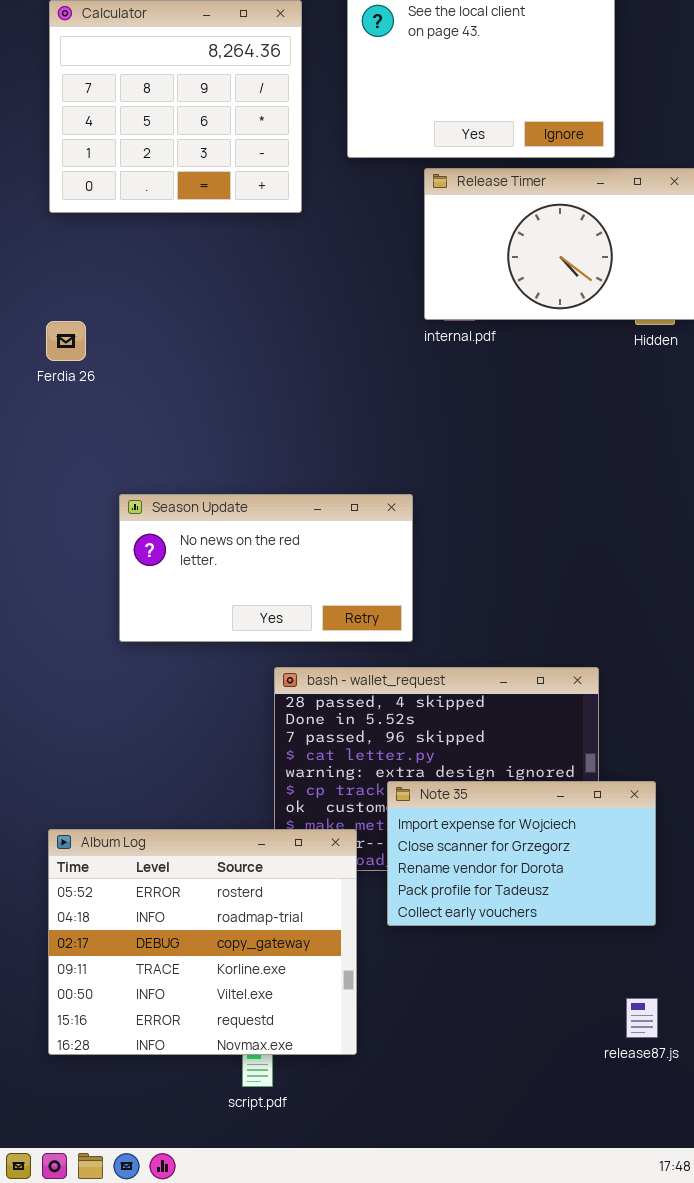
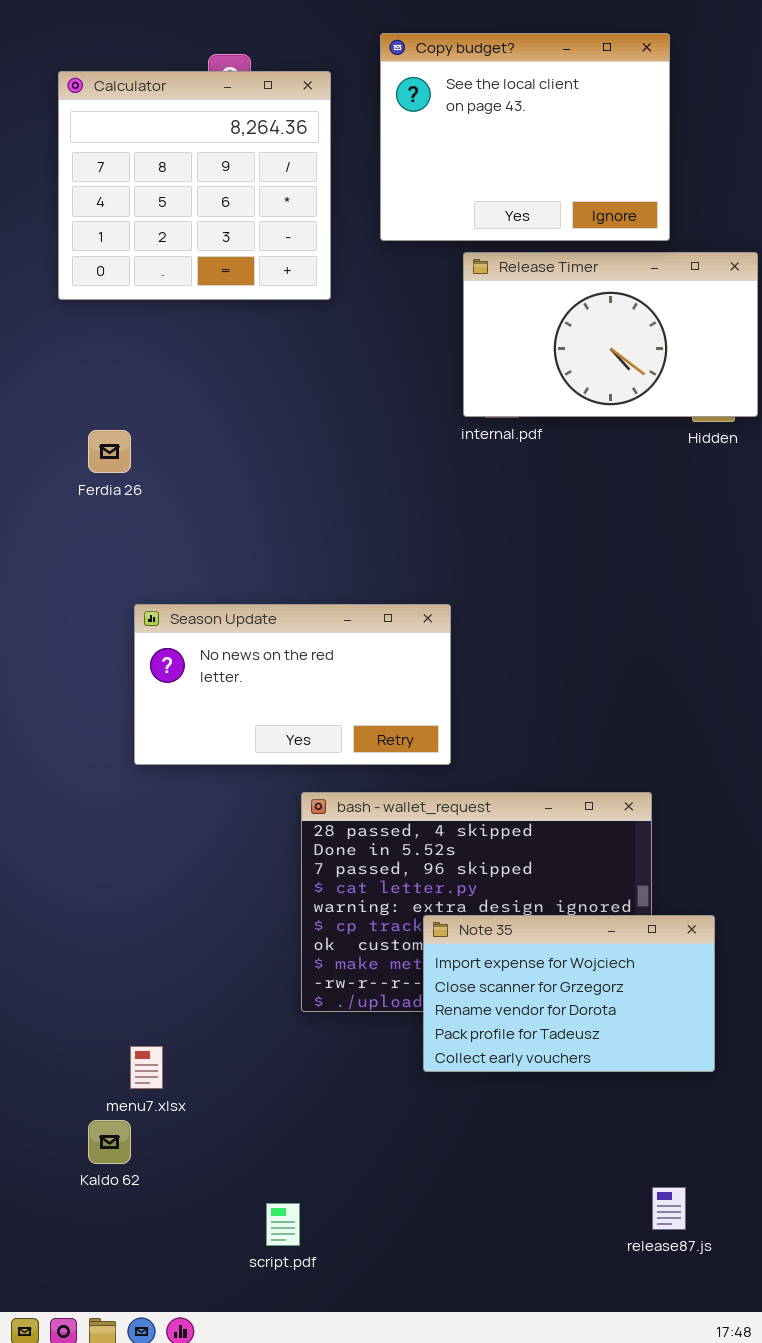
Ferdia 26: [46,321,86,361] -> [88,430,131,473], moved
Album Log: [48,829,357,1055] -> none, closed
release87.js: [626,998,658,1038] -> [652,1187,686,1230], moved

